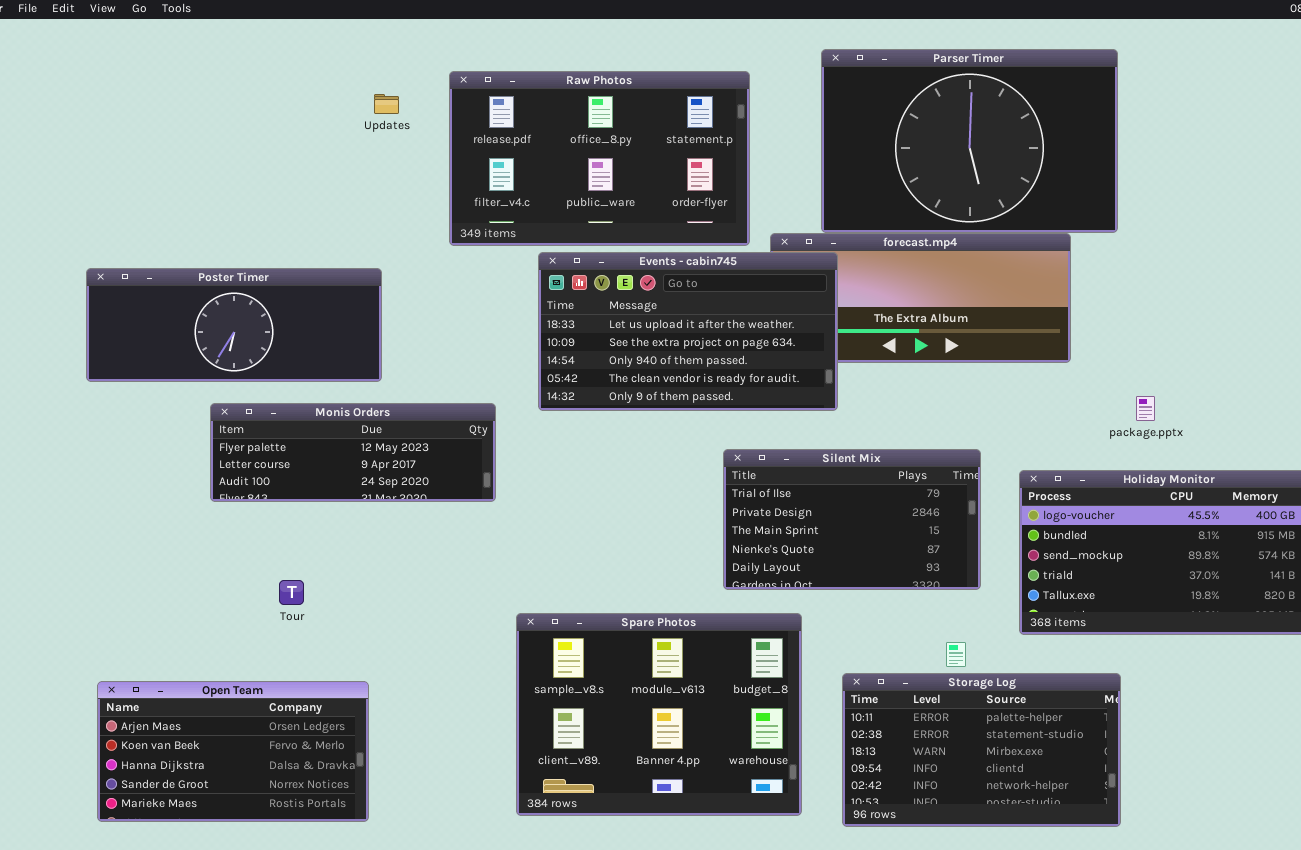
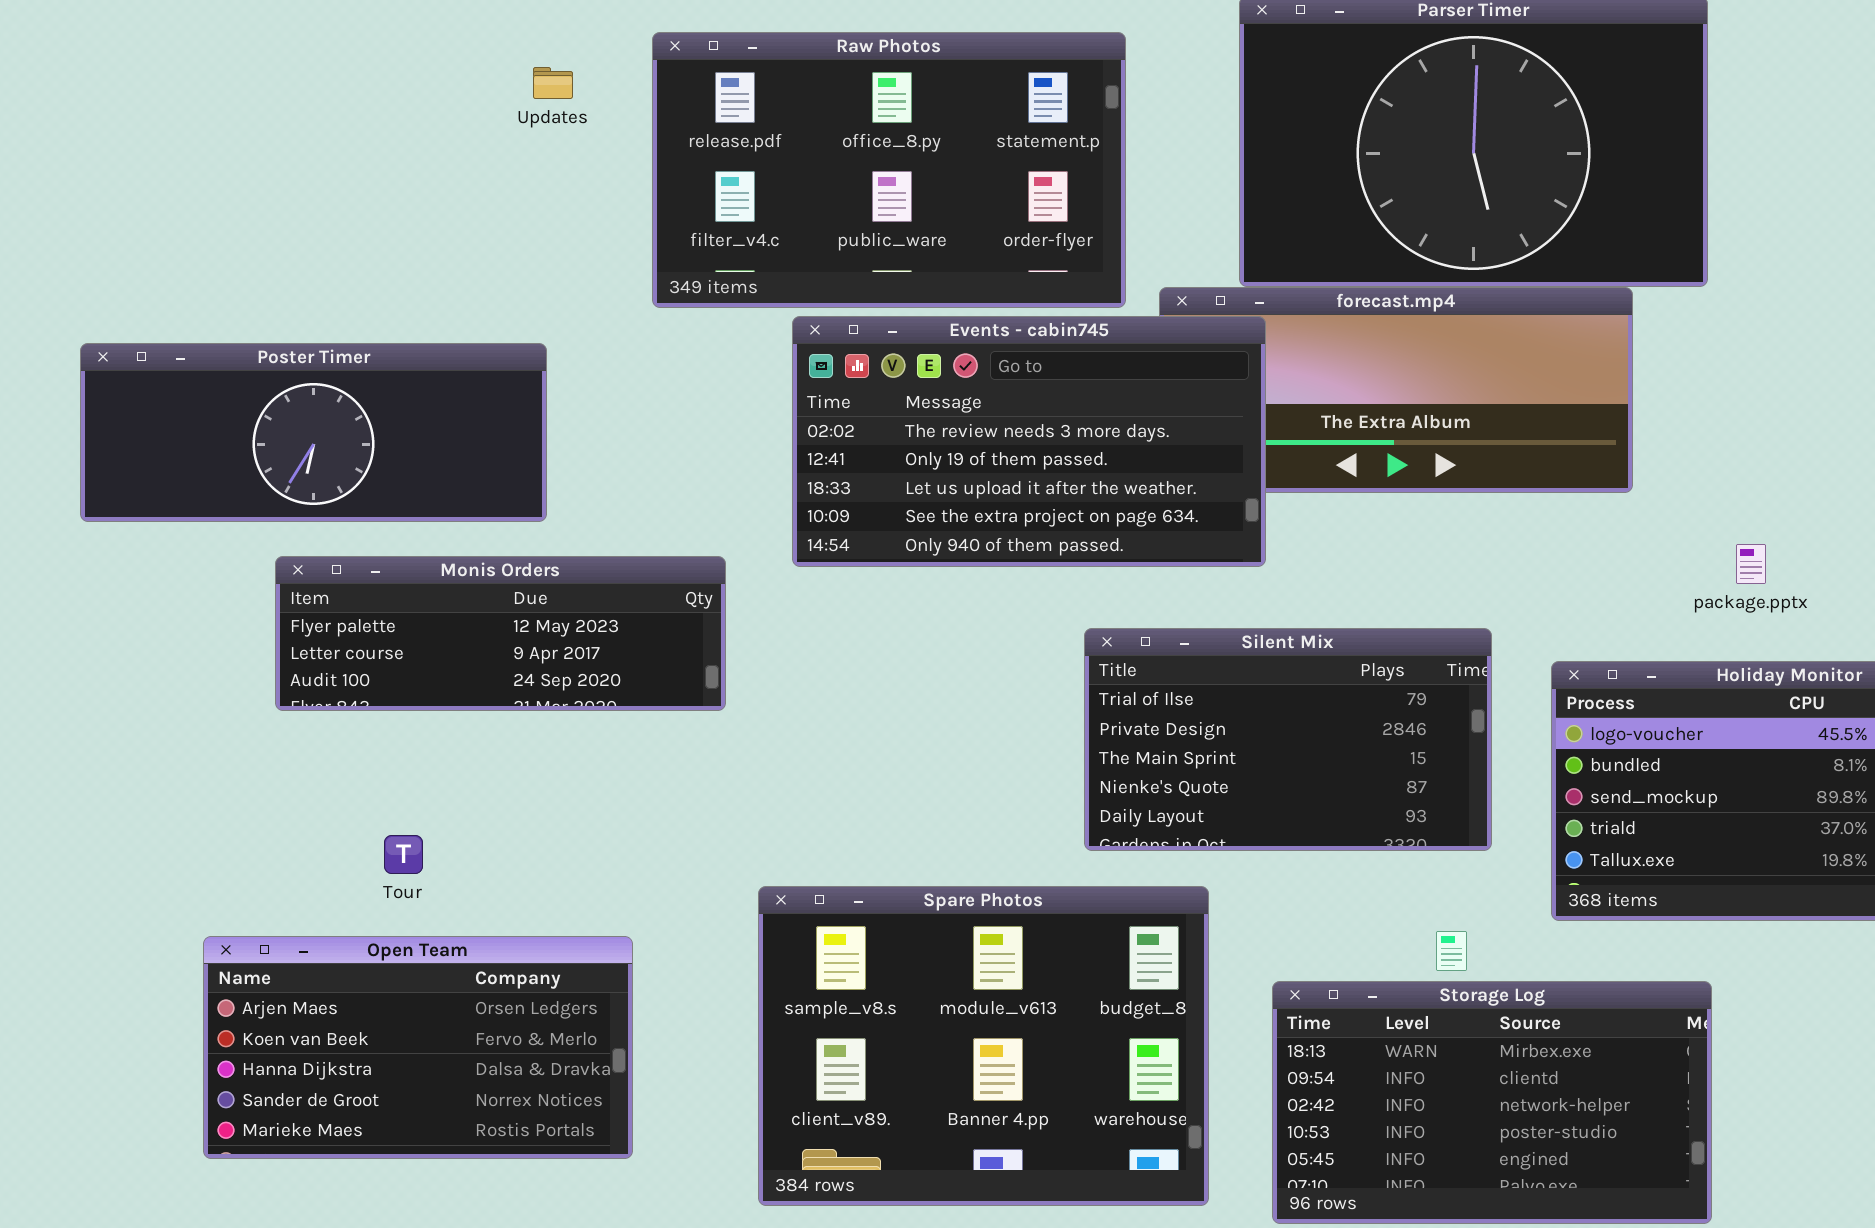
Events - cabin745: [538,252,838,411] -> [792,316,1266,567], scrolled up 2 rows
Storage Log: [842,673,1121,827] -> [1272,981,1712,1224], scrolled down 2 rows
Open Team: [97,681,369,822] -> [203,936,633,1159], moved

